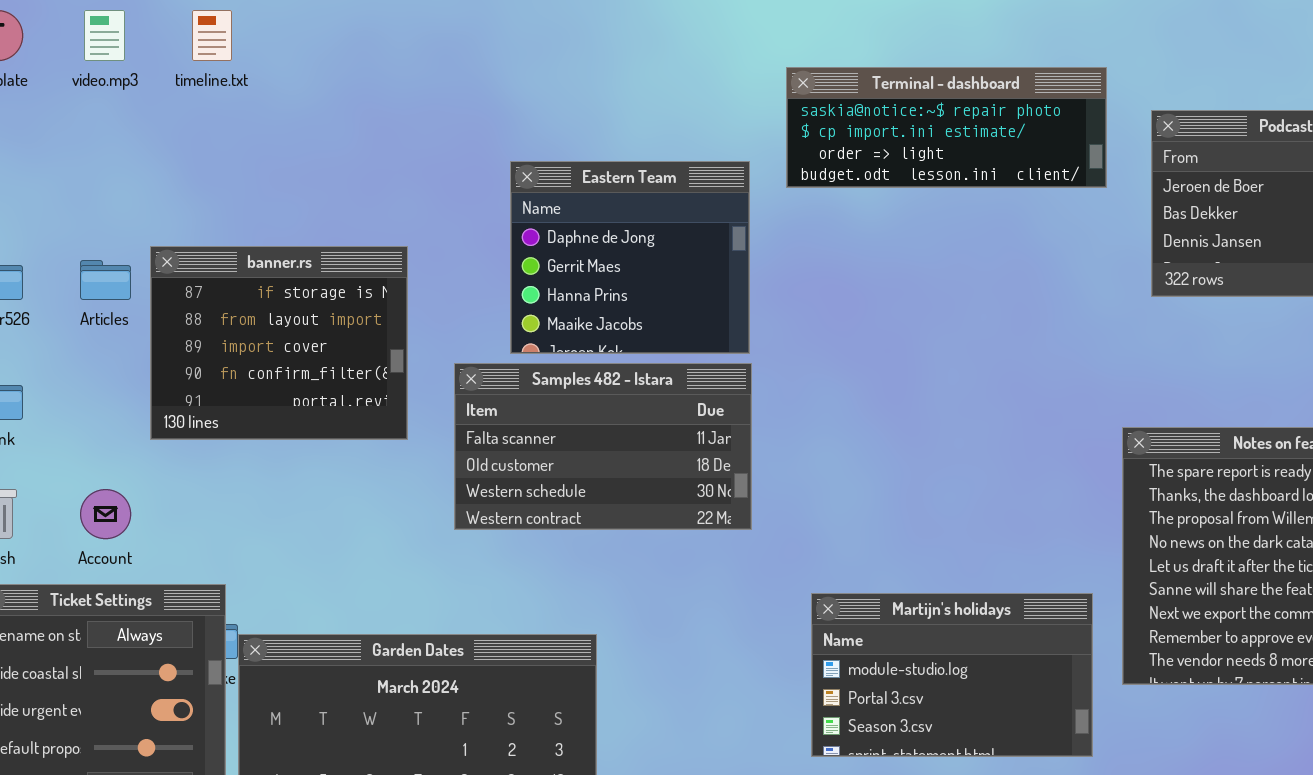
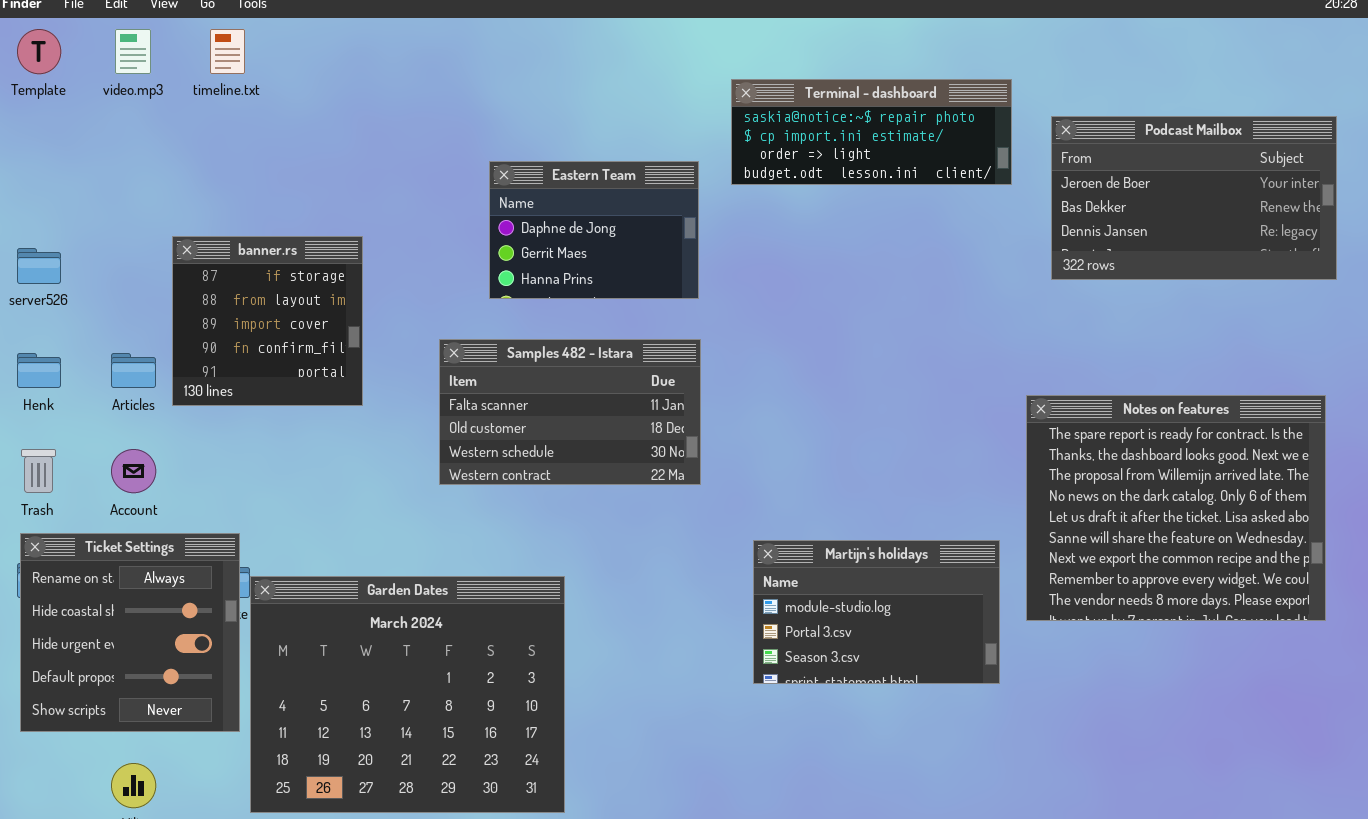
Eastern Team: [510,161,750,354] -> [489,161,699,299], resized
banner.rs: [150,246,408,440] -> [172,236,363,406], resized
Articles: [80,260,131,300] -> [111,353,156,388], moved

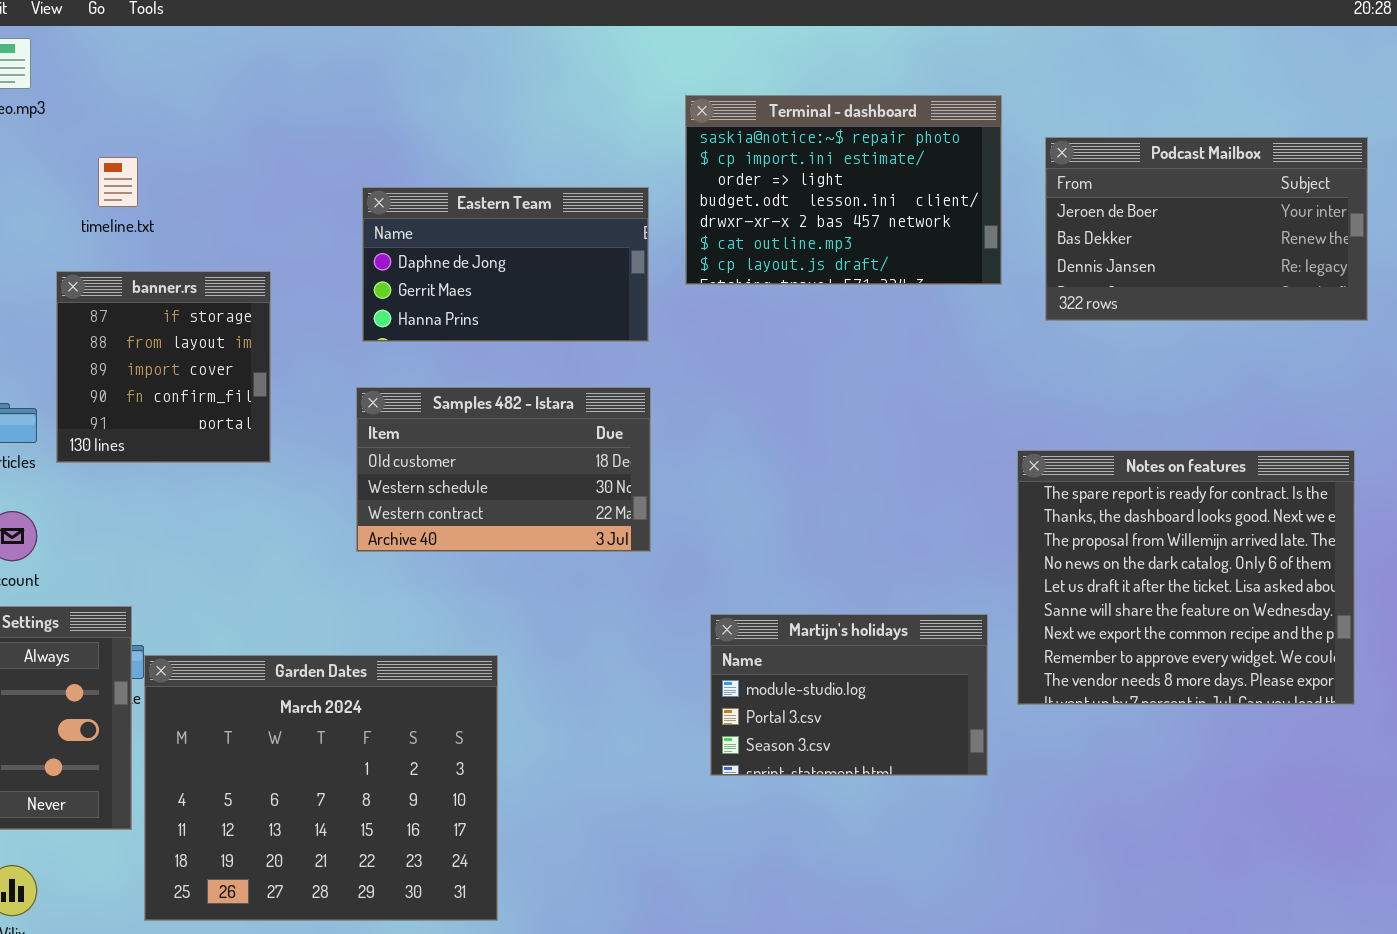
timeline.txt: [210,29,245,74] -> [98,157,138,207], moved
Terminal - dashboard: [731,79,1012,185] -> [685,95,1002,285], resized
Eastern Team: [489,161,699,299] -> [362,187,649,342], resized
Samples 482 - Istara: [439,339,701,485] -> [356,387,651,552], scrolled down 1 row

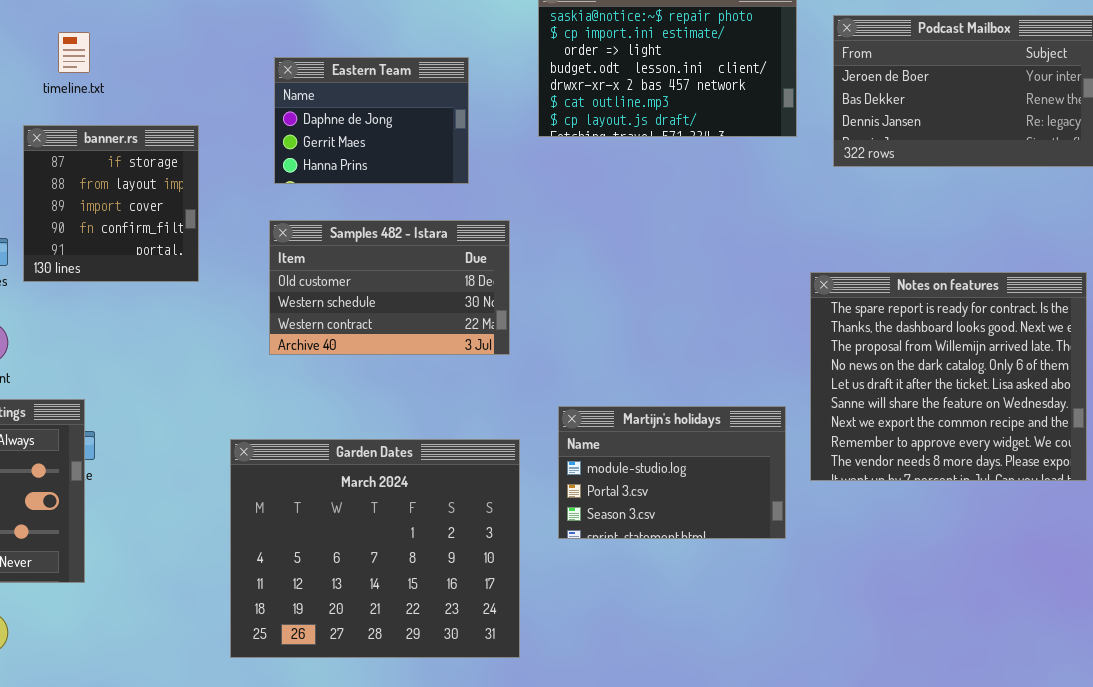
Eastern Team: [362,187,649,342] -> [274,57,469,184], resized
Garden Dates: [144,655,498,921] -> [230,439,520,658], moved

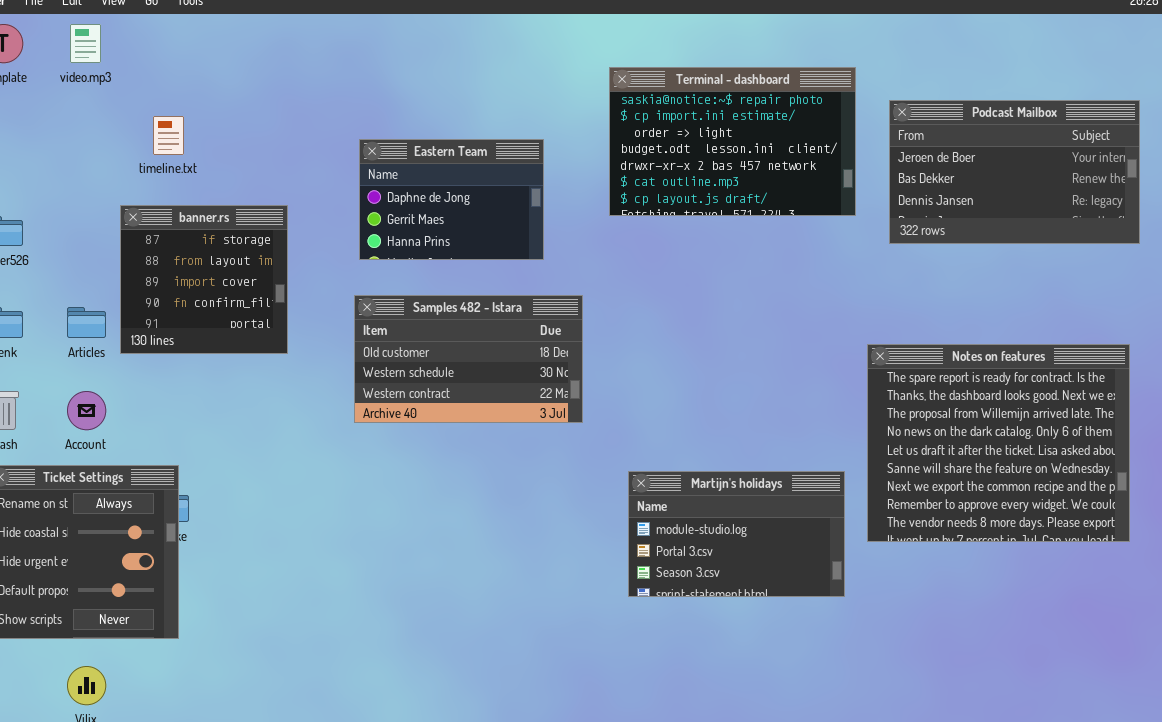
Garden Dates: [230,439,520,658] -> none, closed

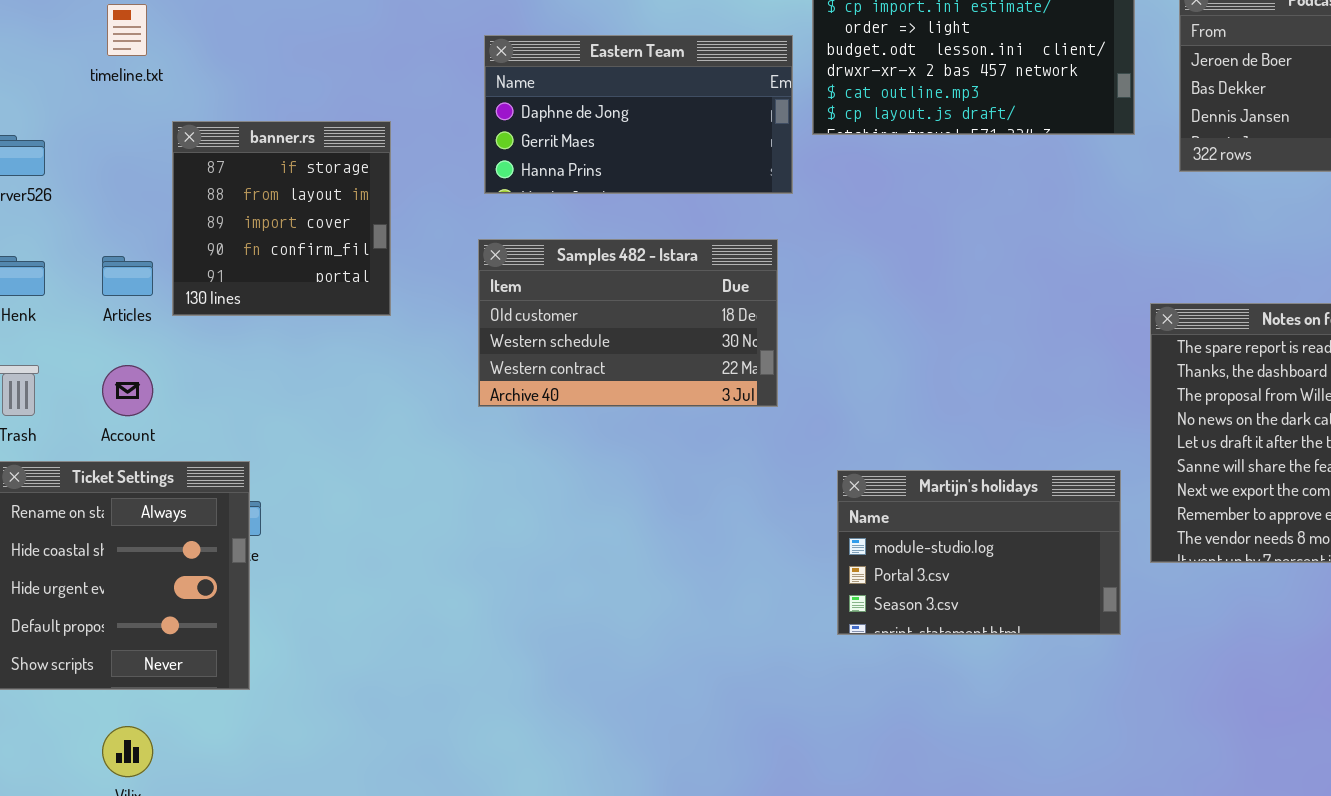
timeline.txt: [153,116,184,155] -> [107,4,147,56], moved
Eastern Team: [359,139,544,260] -> [484,35,793,194], resized

